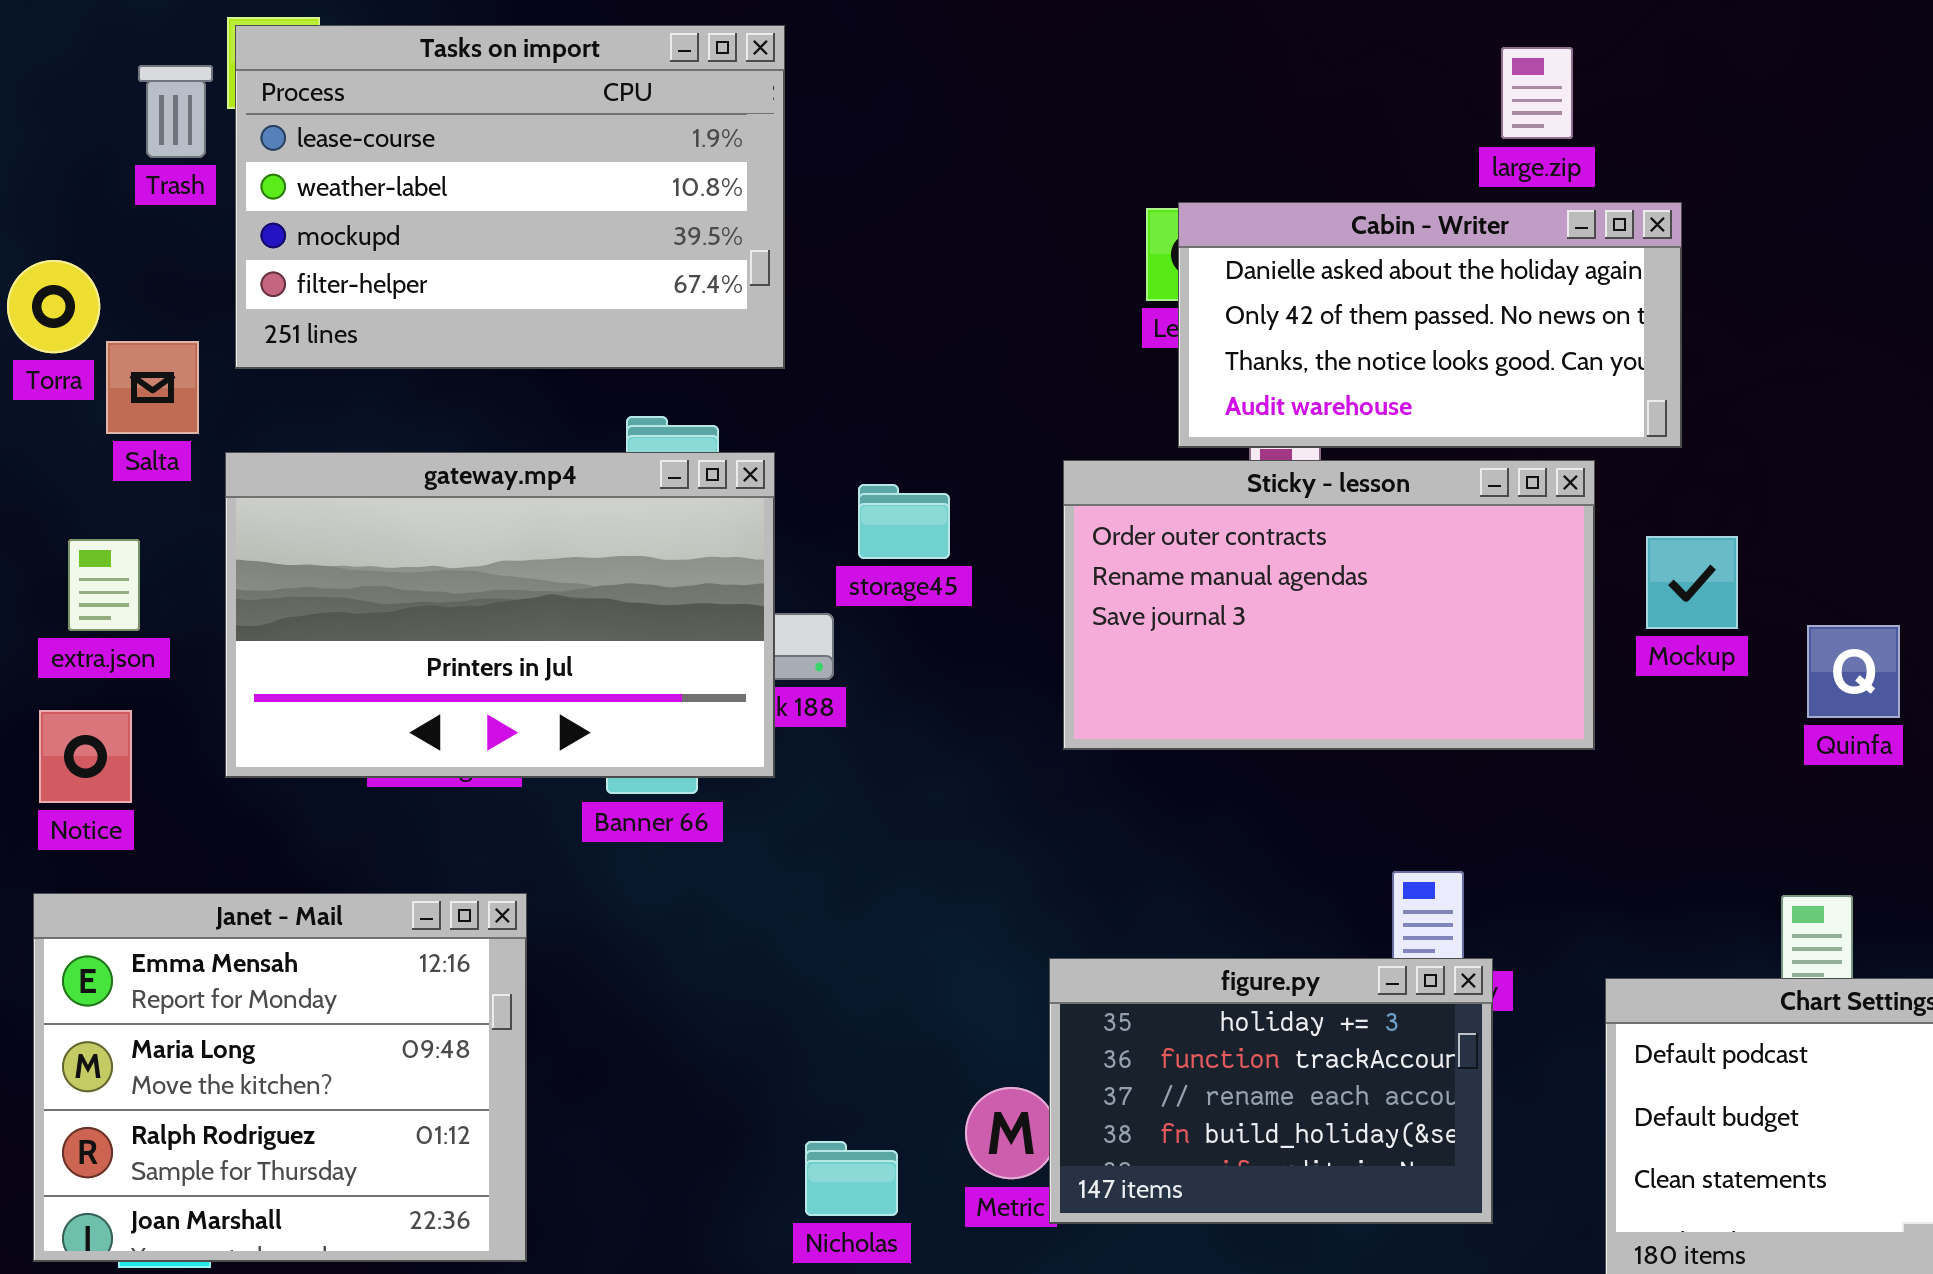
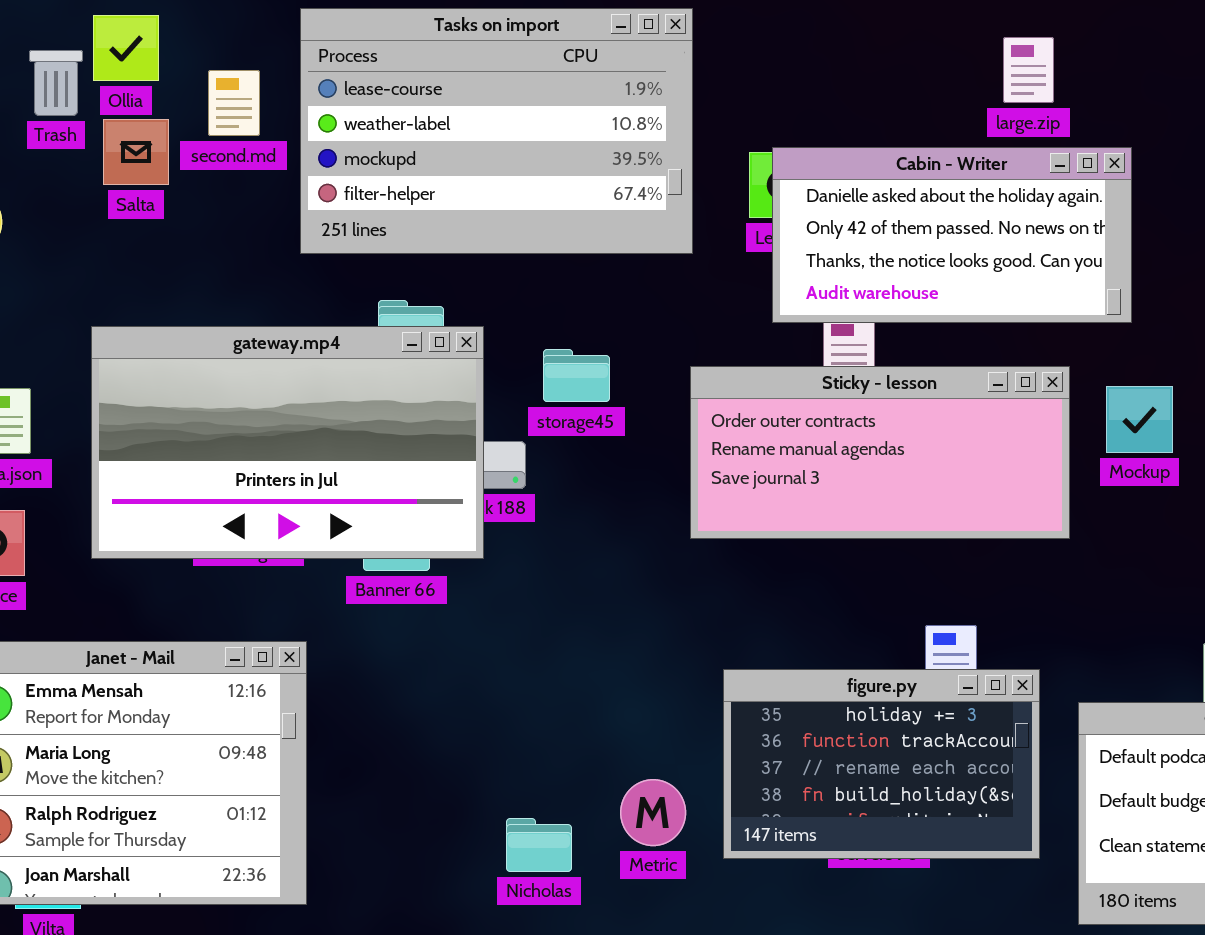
Tasks on import: [235,25,785,369] -> [300,8,693,254], moved
Salta: [106,341,199,434] -> [103,119,169,185], moved
Sticky - lesson: [1063,460,1595,750] -> [690,366,1070,539], resized
figure.py: [1049,958,1493,1224] -> [723,669,1040,859], moved

